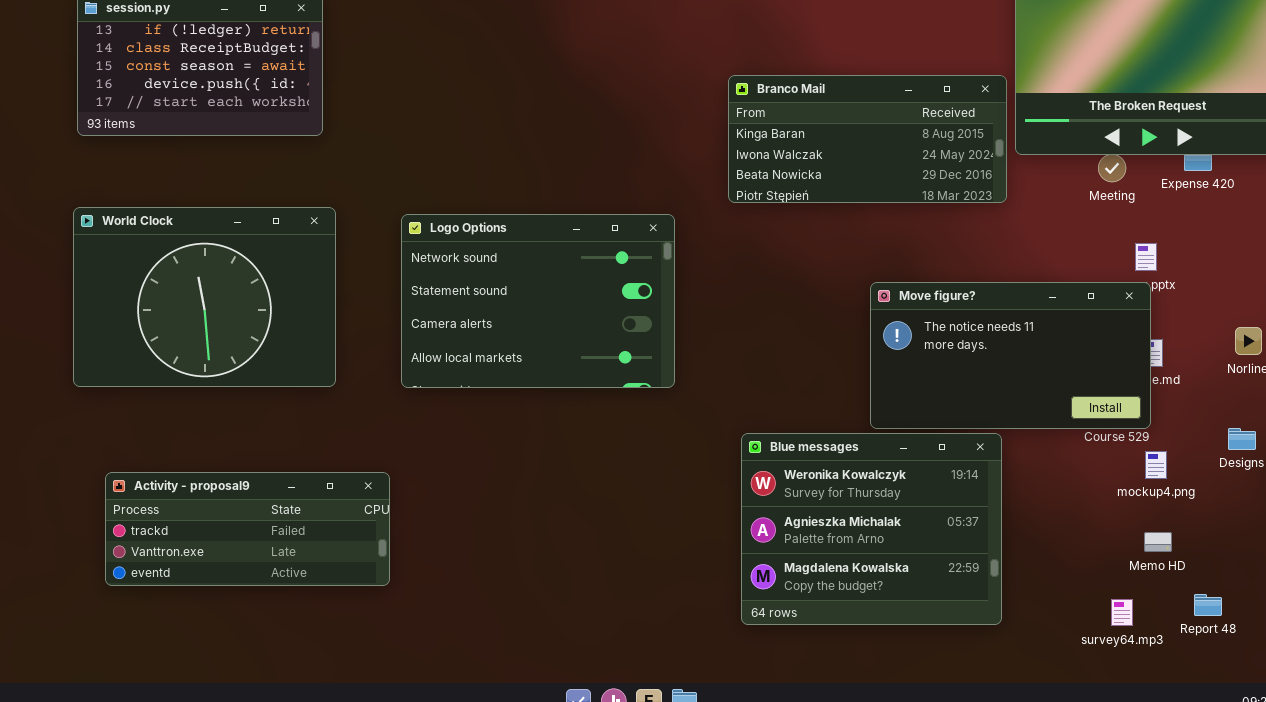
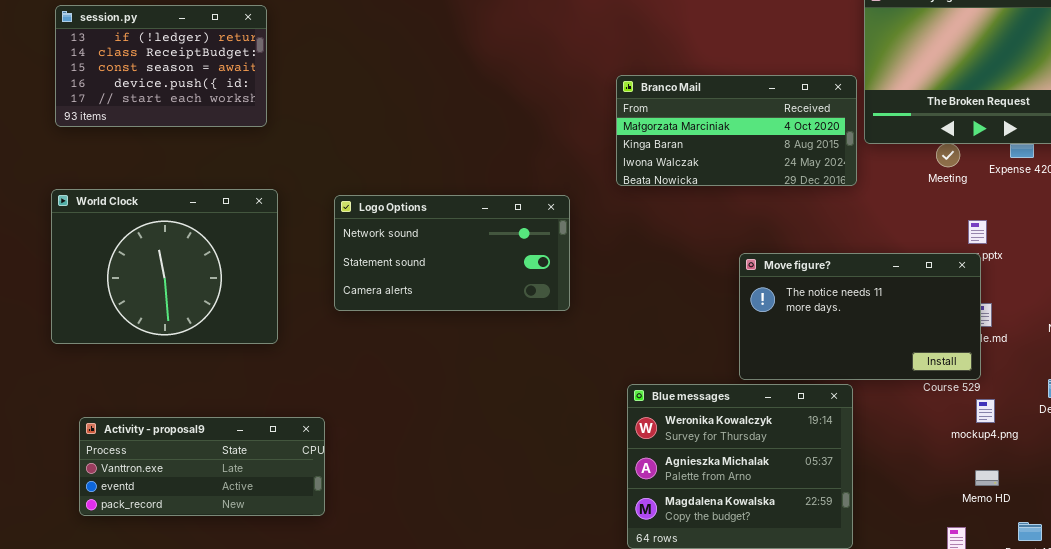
Branco Mail: [728,75,1007,203] -> [616,75,857,186], scrolled up 1 row
Logo Options: [401,214,675,388] -> [334,195,570,311], resized
Activity - proposal9: [105,472,390,586] -> [79,417,325,516], scrolled down 1 row

